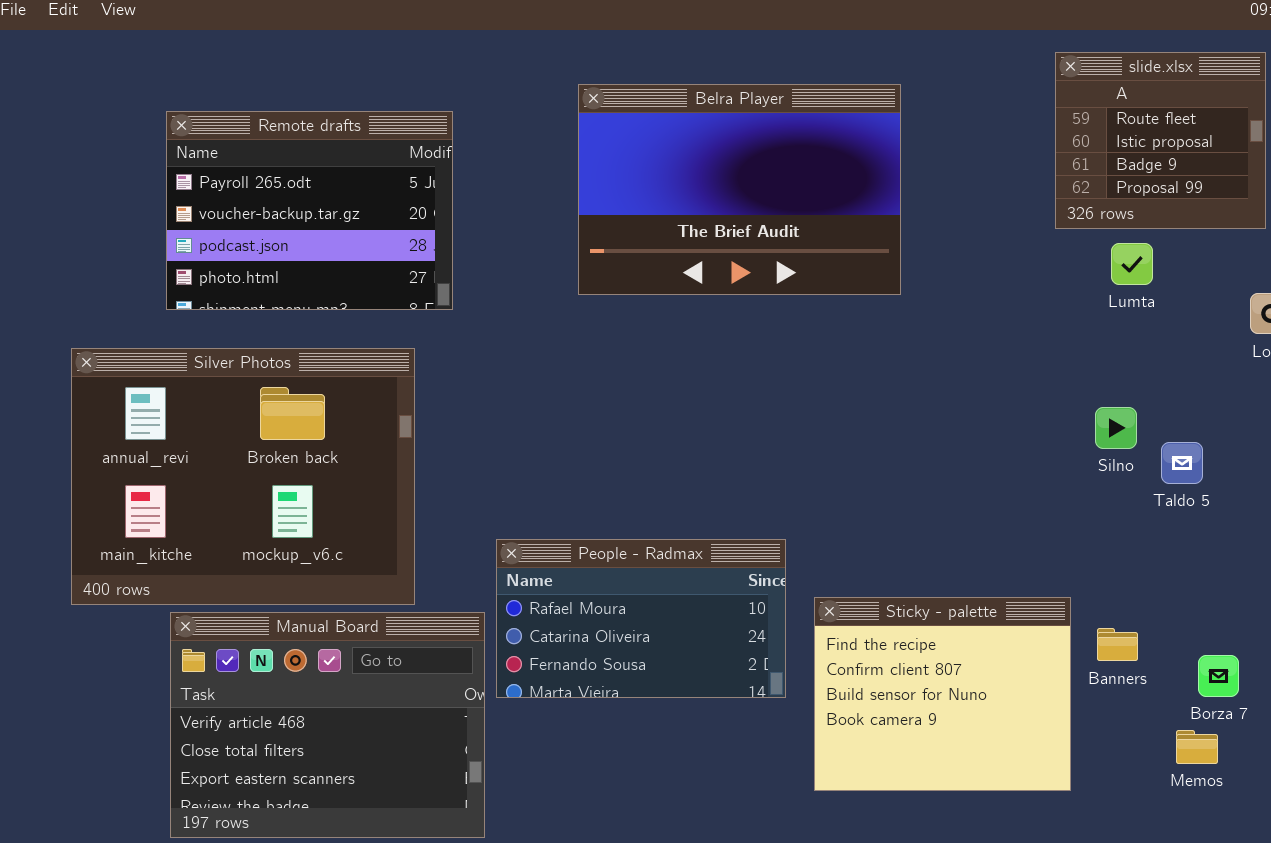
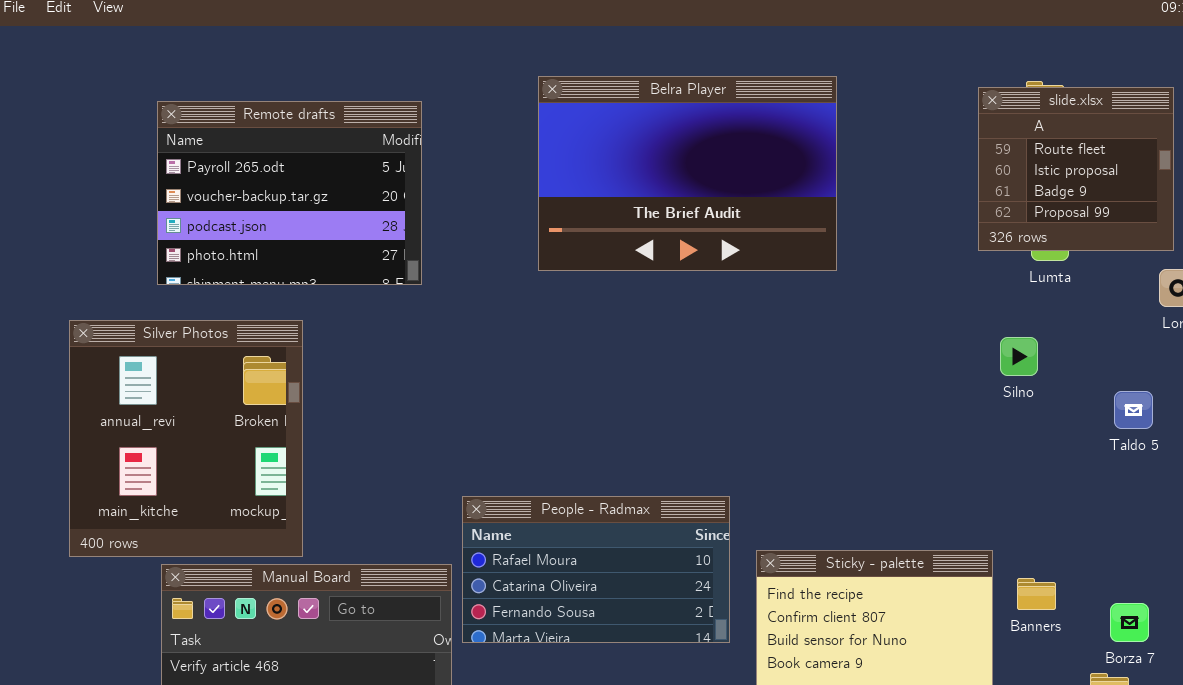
slide.xlsx: [1055,52,1266,229] -> [978,87,1174,251], moved
Silver Photos: [71,348,415,605] -> [69,320,303,557], resized
Silno: [1095,407,1137,449] -> [1000,337,1038,376], moved
Taldo 5: [1161,442,1203,484] -> [1114,391,1153,429], moved

